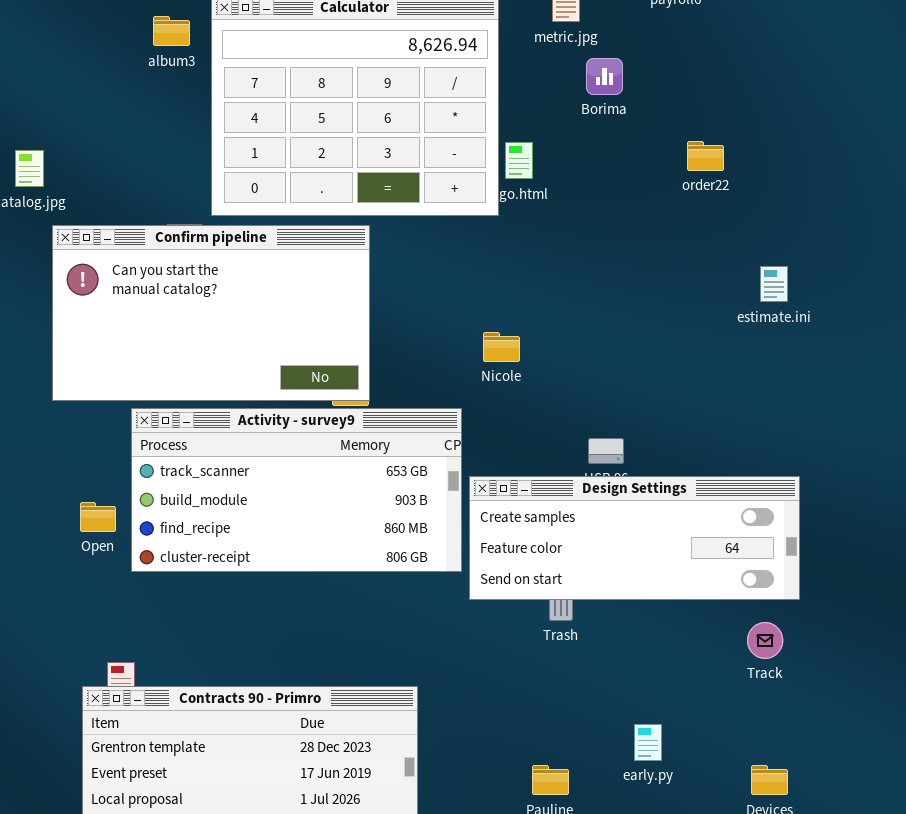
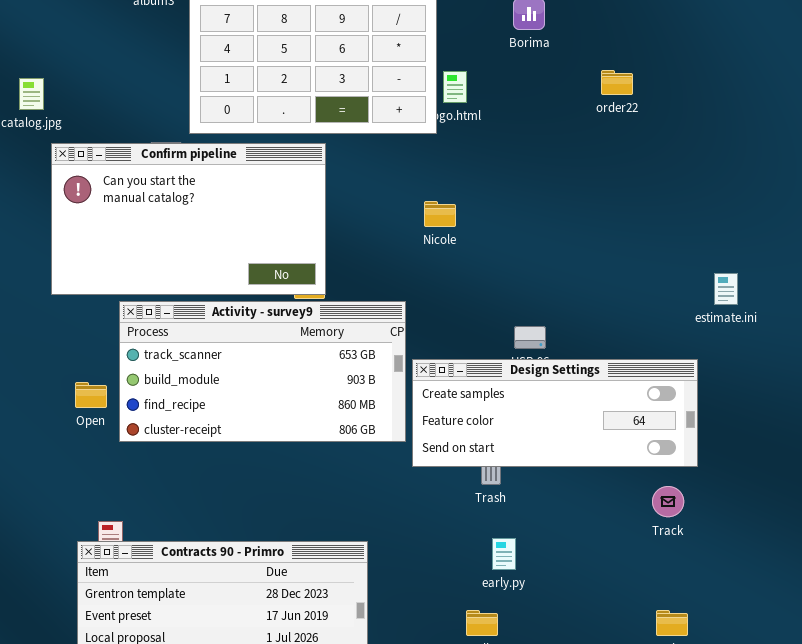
estimate.ini: [760,266,788,302] -> [714,273,738,305], moved
Nicole: [483,332,520,362] -> [424,201,456,227], moved
early.py: [634,724,662,761] -> [492,538,516,570], moved

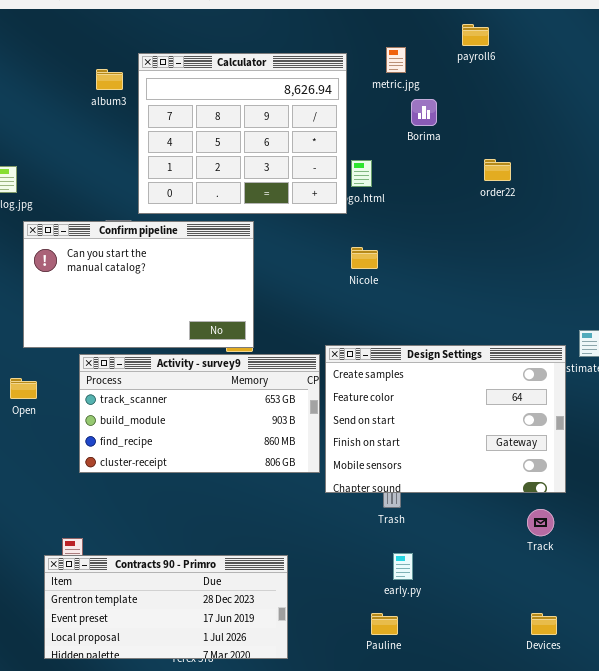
Nicole: [424,201,456,227] -> [351,247,378,269], moved
Design Settings: [412,359,698,467] -> [325,345,566,493], resized
Open: [75,382,107,408] -> [10,378,37,399], moved

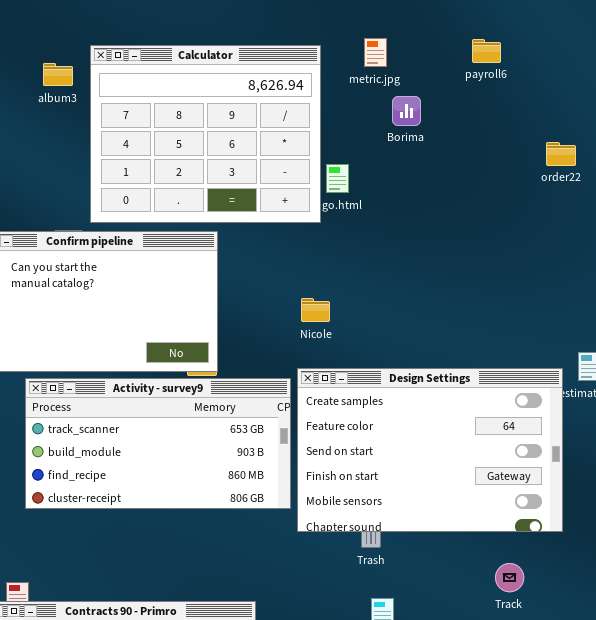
payroll6: [462,24,489,46] -> [472,39,501,63], moved
order22: [484,159,511,181] -> [546,142,576,166], moved
Nicole: [351,247,378,269] -> [301,298,330,322], moved
Track: [527,509,554,536] -> [495,563,524,592], moved

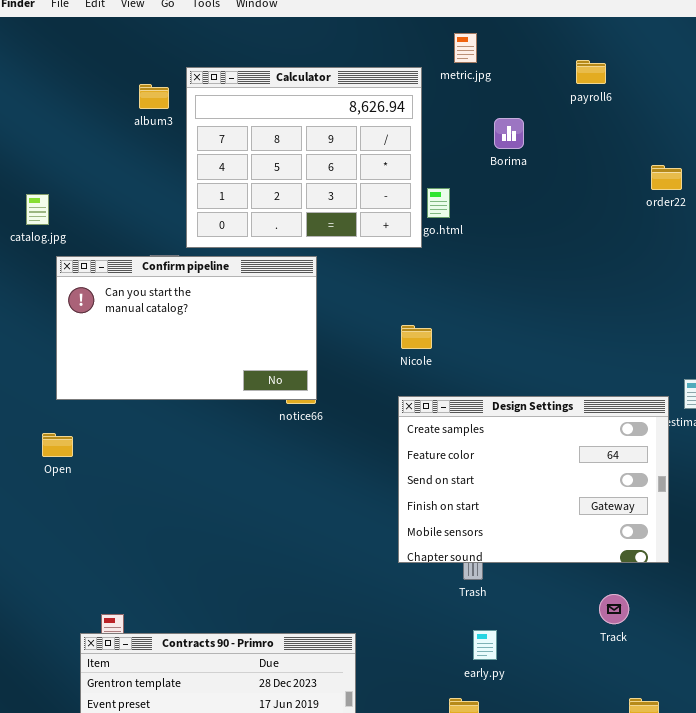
metric.jpg: [364,38,387,67] -> [454,33,477,63], moved
Activity - survey9: [25,378,291,509] -> none, closed

